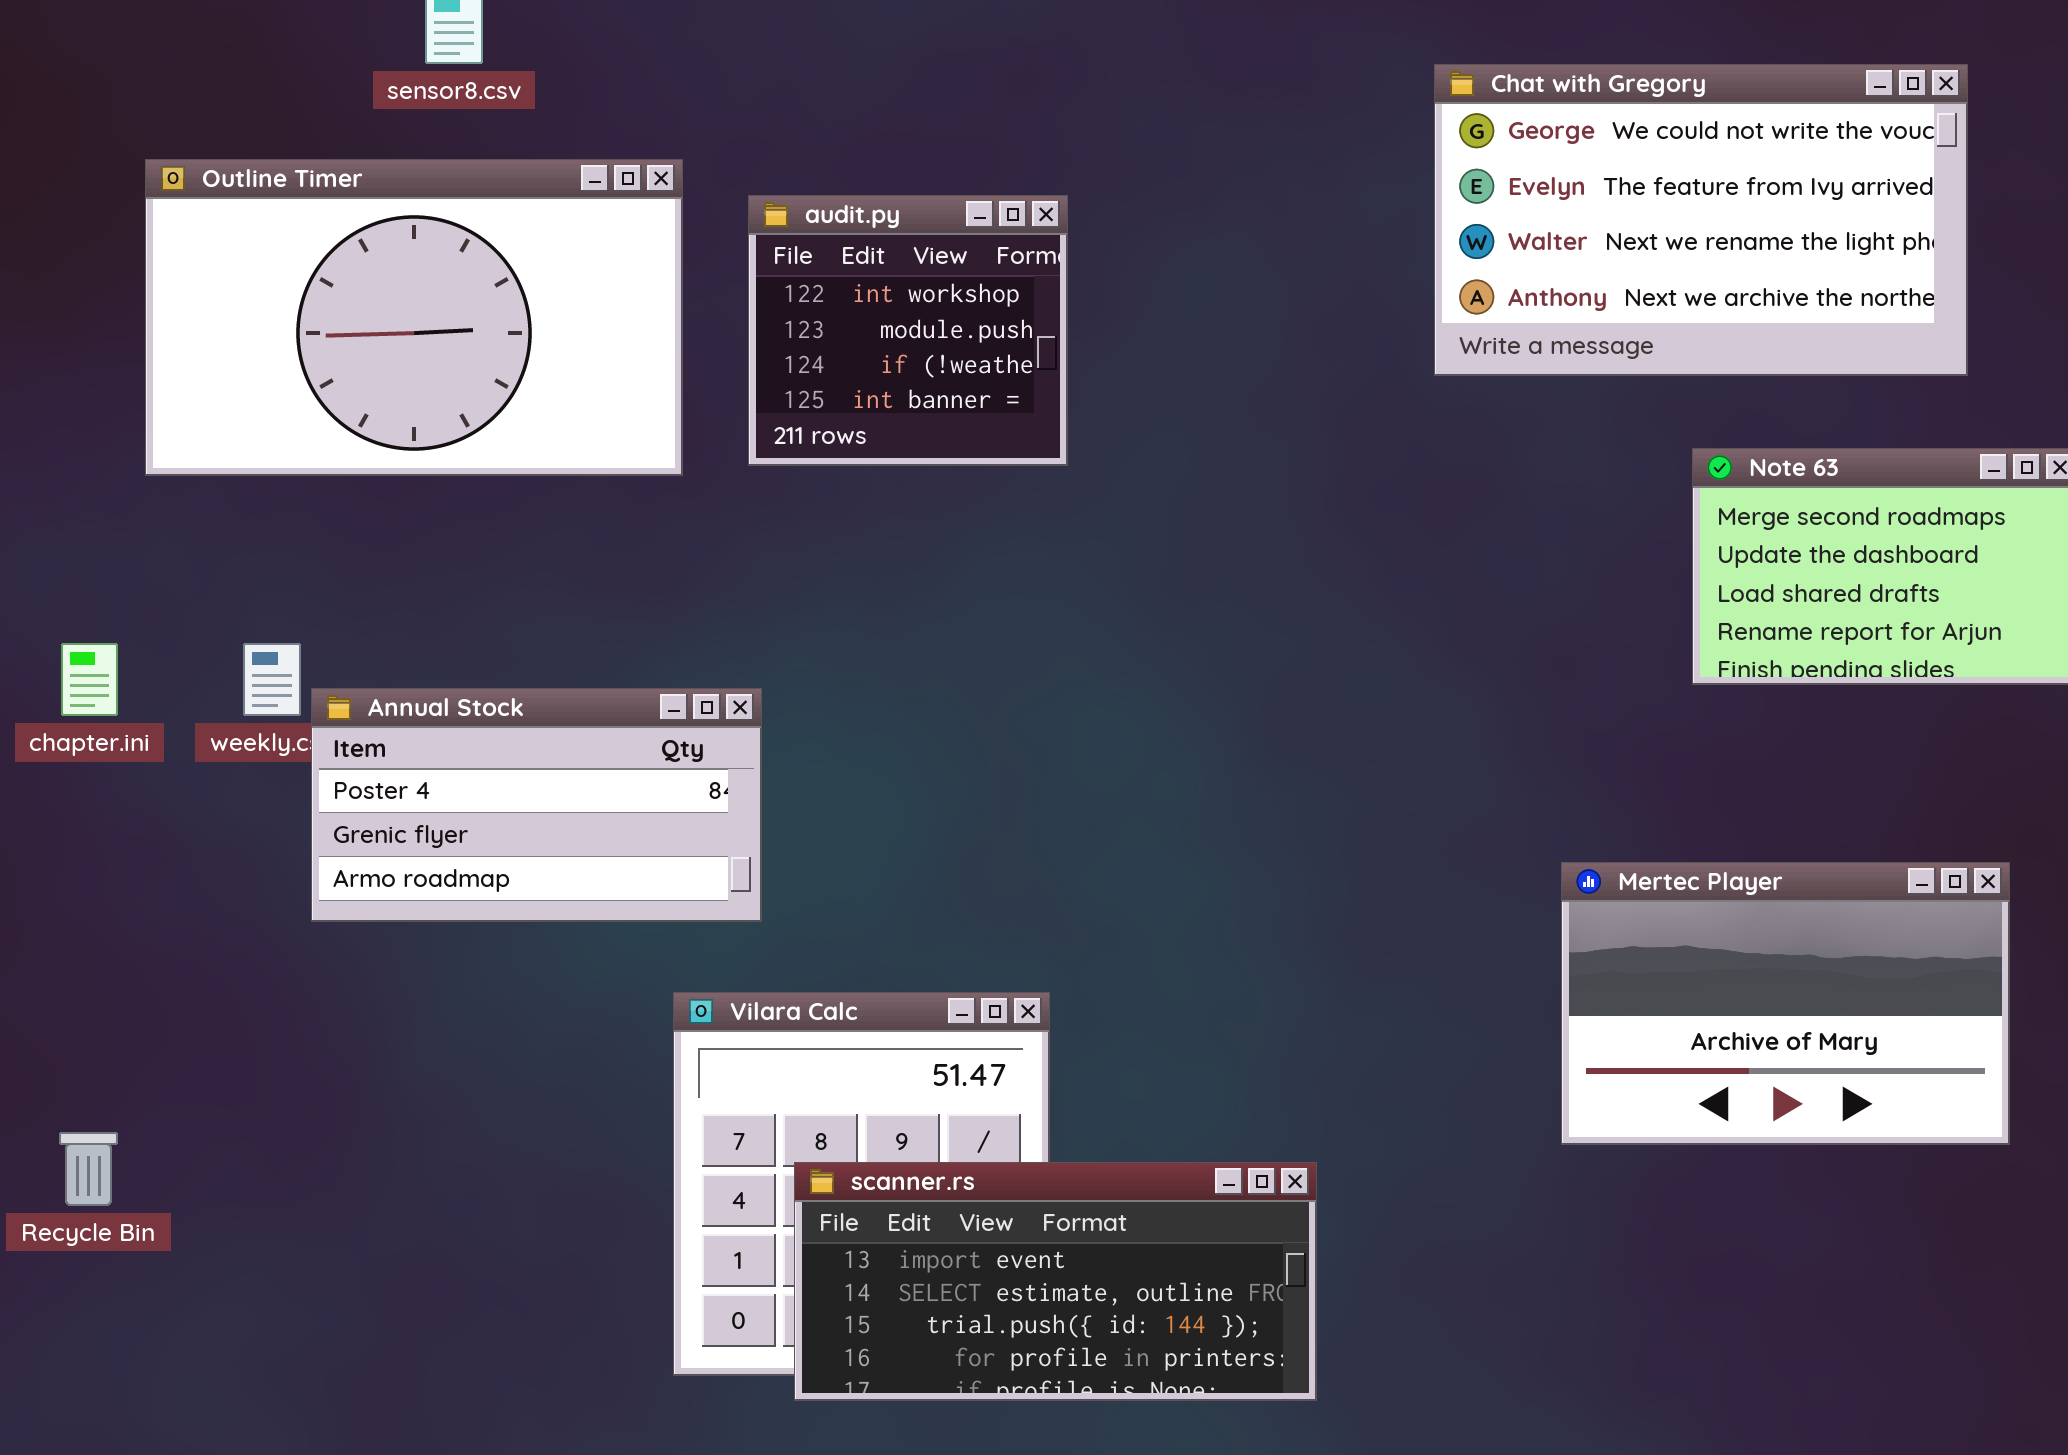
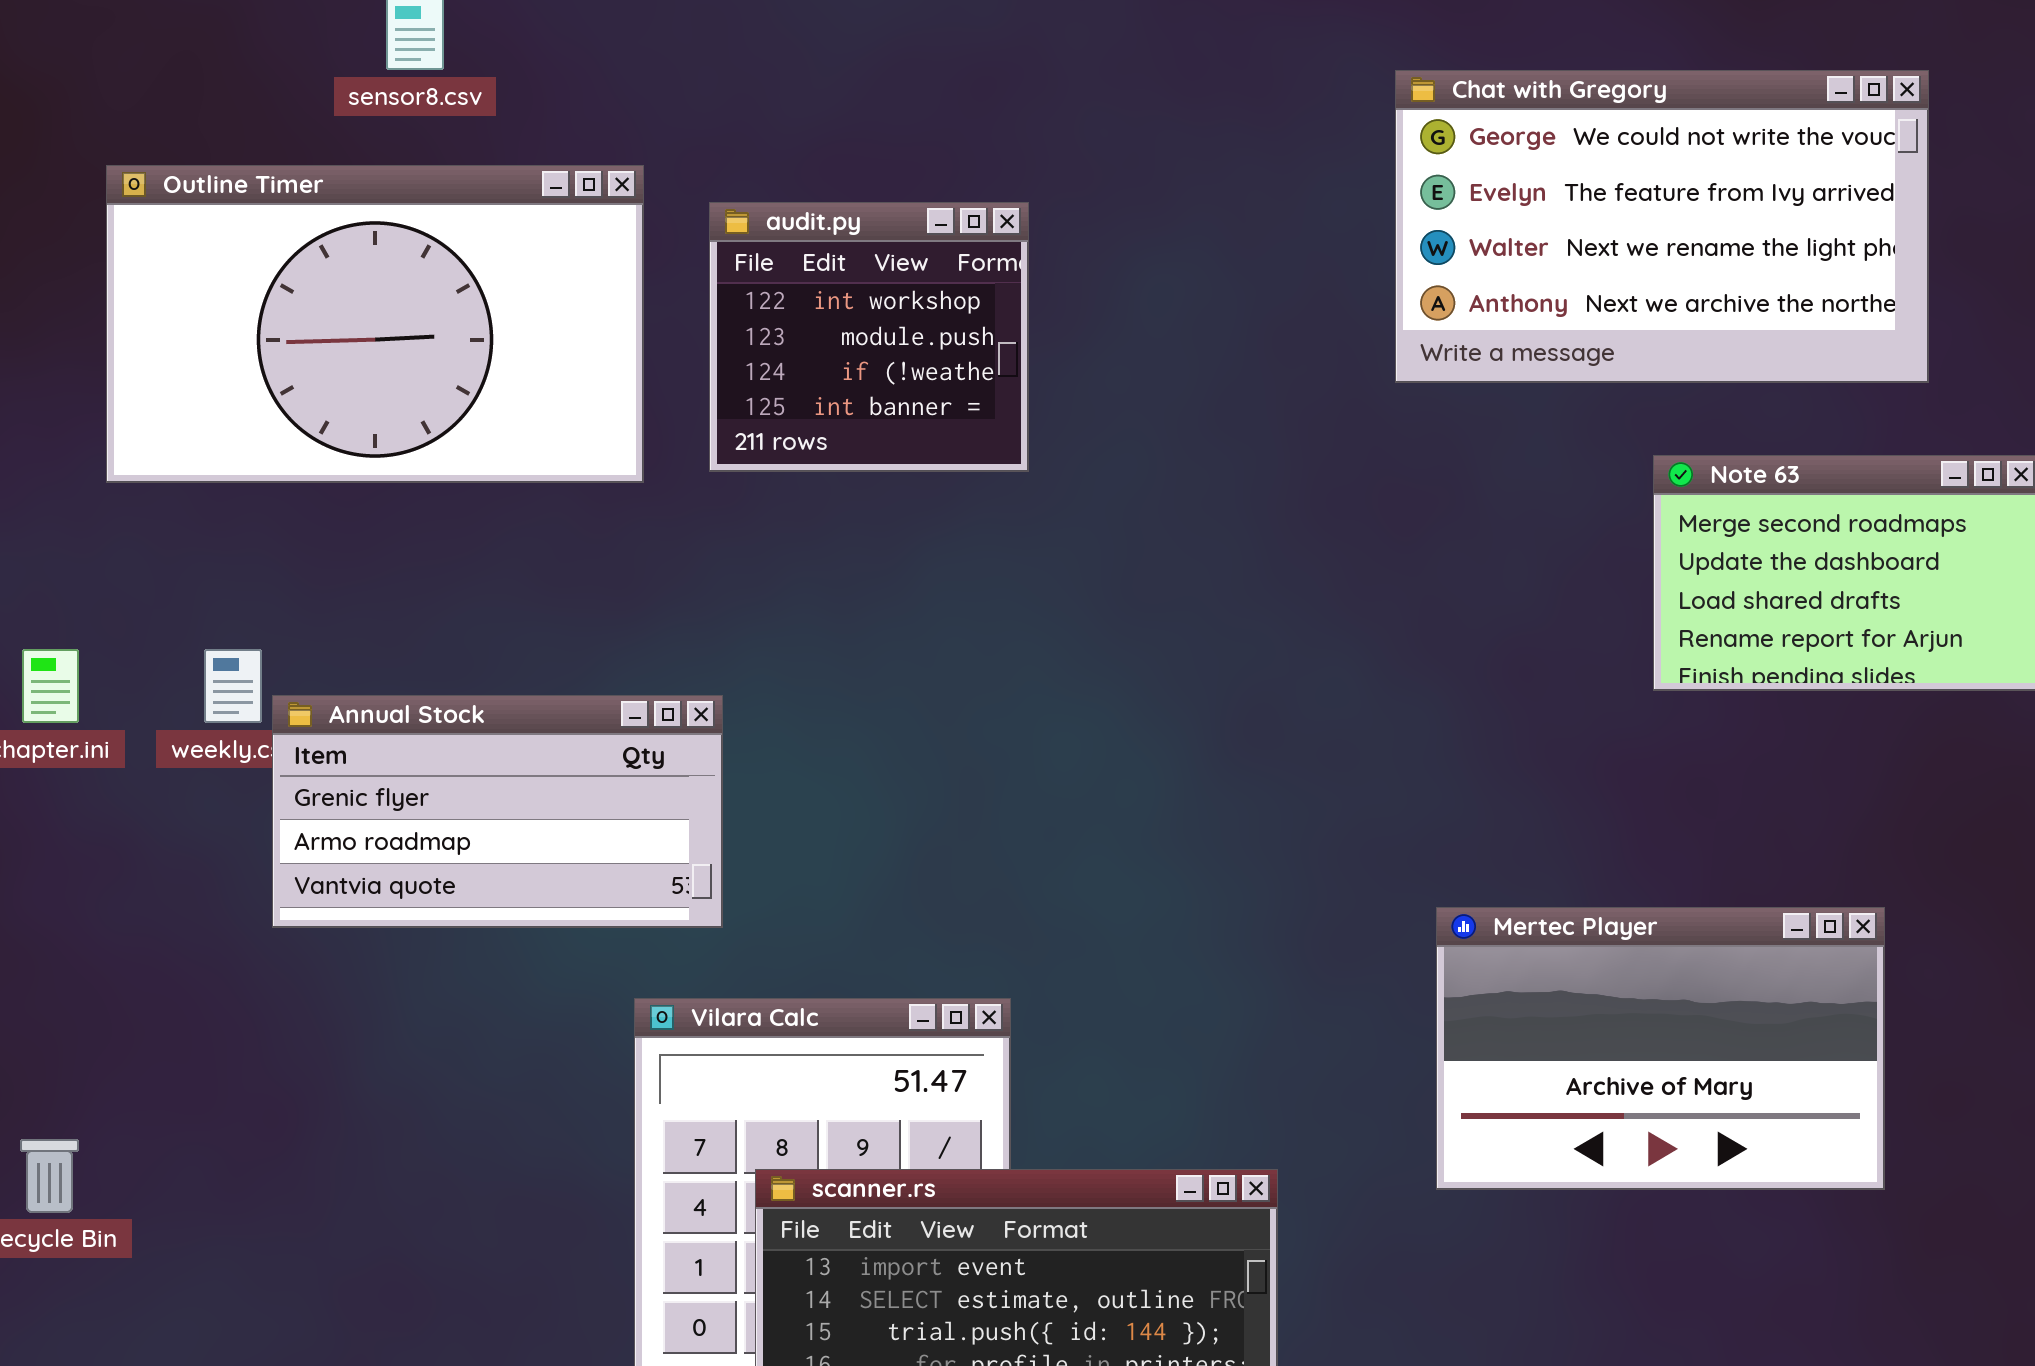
Annual Stock: [311,688,762,922] -> [272,695,723,928], scrolled down 1 row
Mertec Player: [1561,862,2010,1145] -> [1436,907,1885,1190], moved

